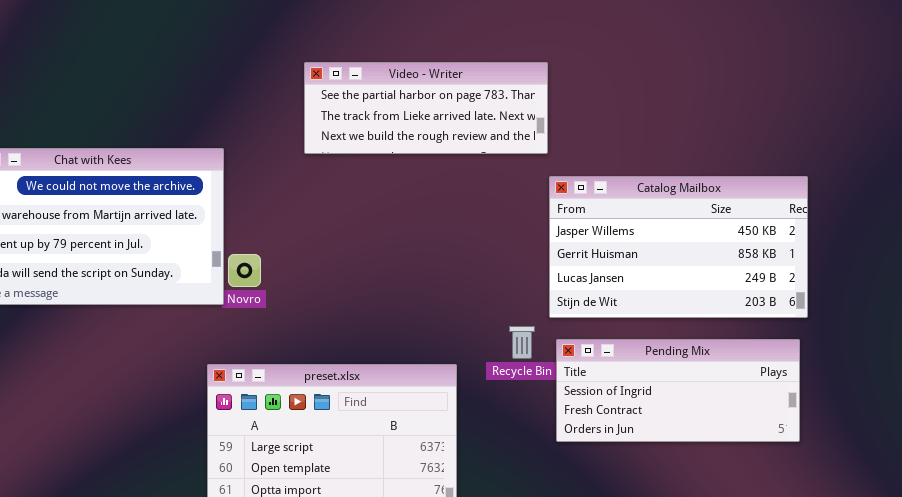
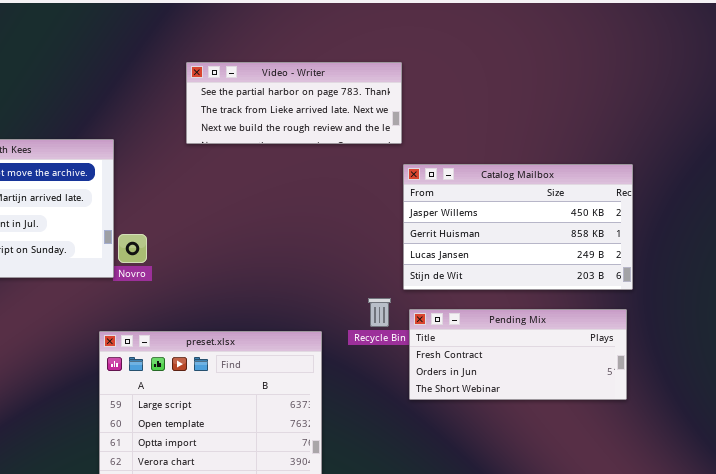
Pending Mix: [556,339,800,442] -> [409,309,627,400], scrolled down 1 row

